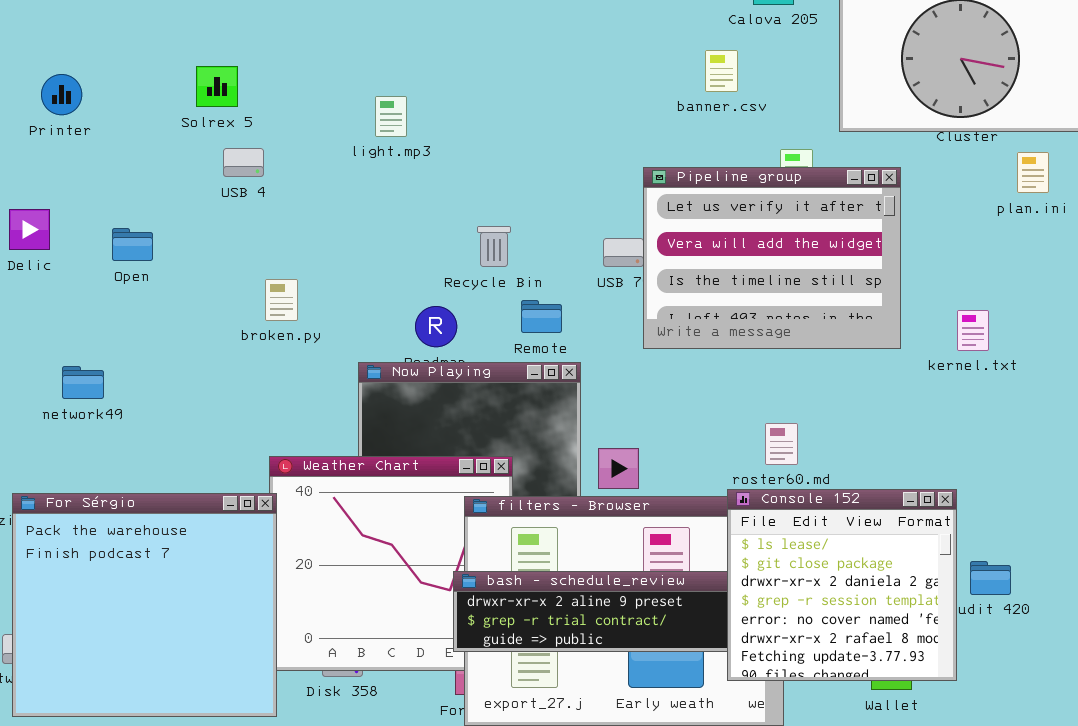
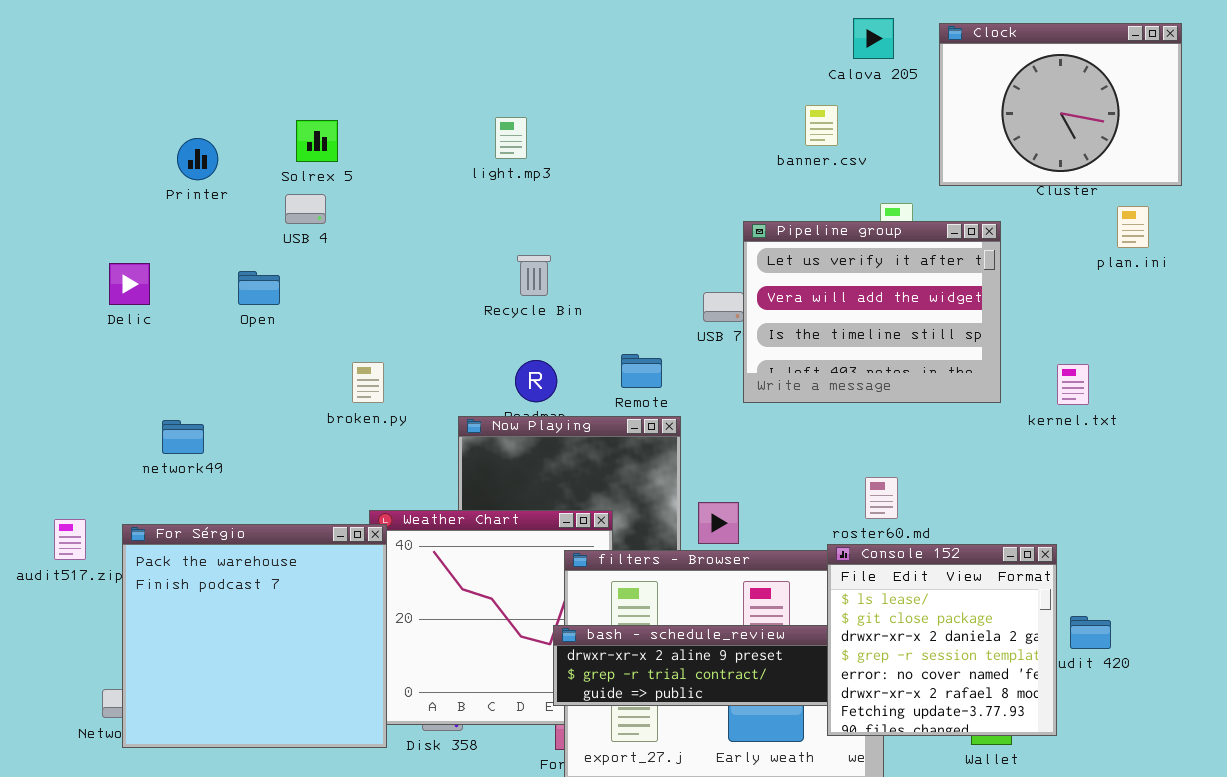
Printer: [41,74,82,115] -> [177,138,218,180], moved
light.mp3: [375,96,407,137] -> [495,117,527,159], moved
USB 4: [223,148,264,177] -> [285,194,326,224], moved
Recycle Bin: [477,226,511,267] -> [517,255,551,296], moved
Open: [112,228,153,261] -> [238,271,280,305], moved
broken.py: [265,279,298,321] -> [352,362,384,403], moved
For Sérgio: [12,493,277,717] -> [122,524,387,748], moved

